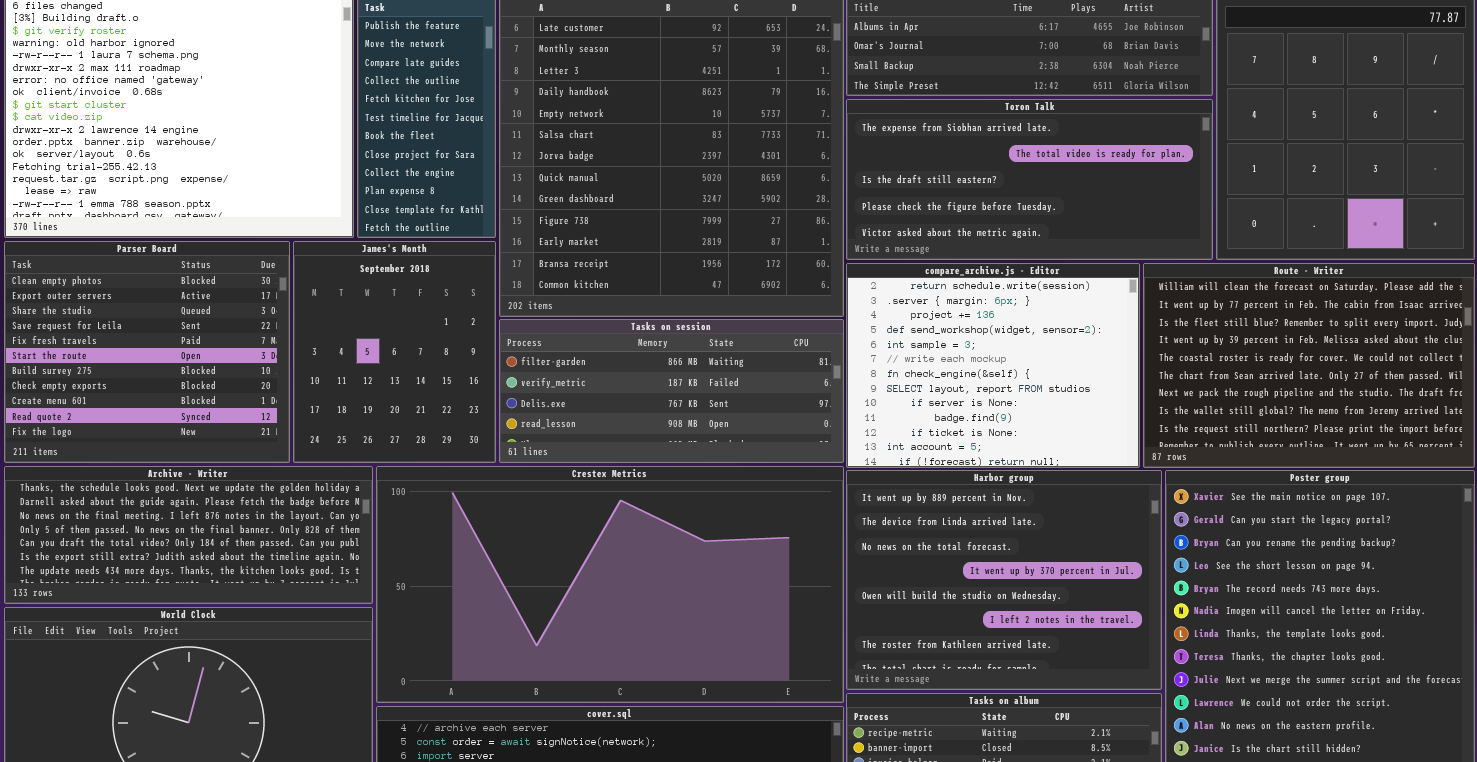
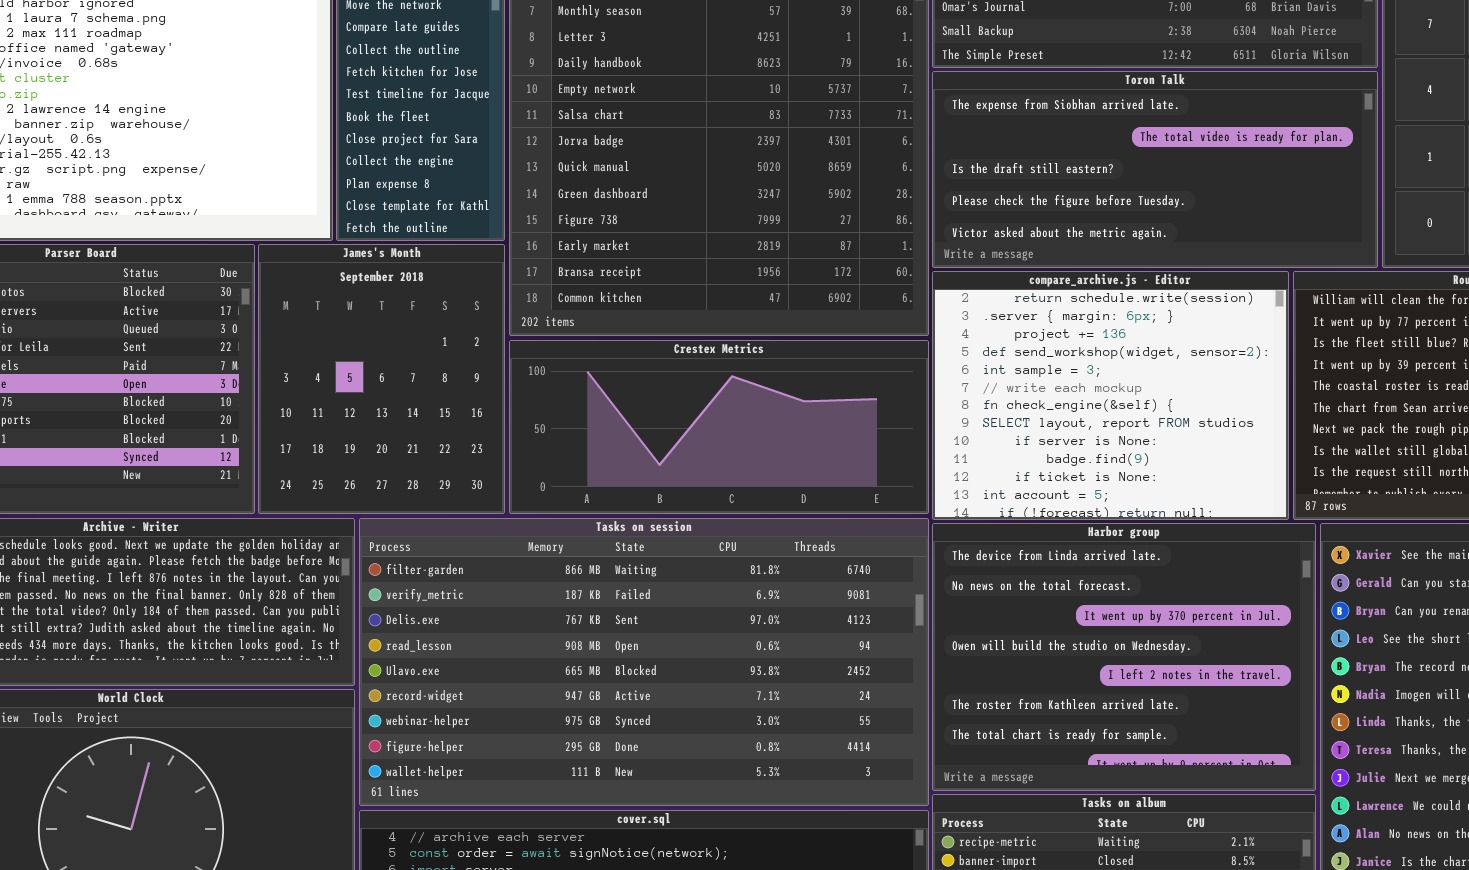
Tasks on session: [499,319,844,463] -> [359,518,929,806], moved, resized
Crestex Metrics: [376,466,844,703] -> [509,340,929,514], moved, resized
Harbor group: [846,470,1162,690] -> [932,523,1316,791], scrolled down 1 row

